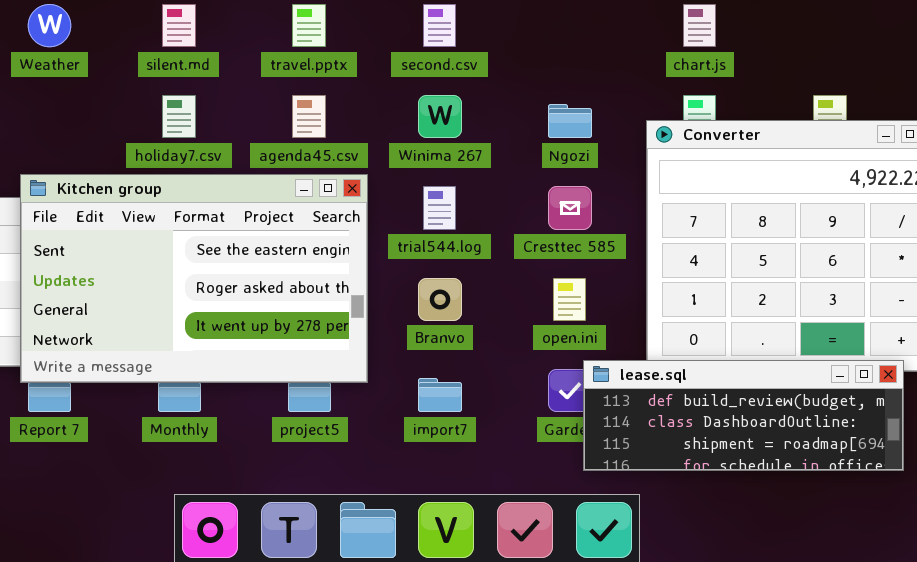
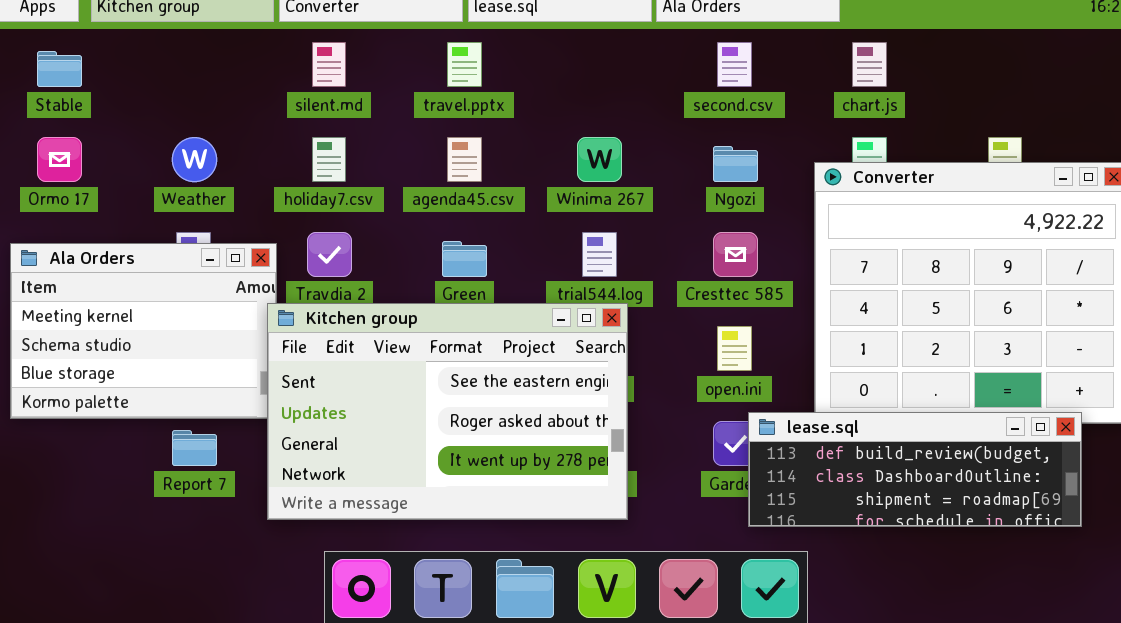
Weather: [28,4,71,47] -> [172,137,217,182], moved
second.csv: [423,4,456,47] -> [717,42,752,87], moved
Kitchen group: [20,174,368,383] -> [267,303,628,520], moved

